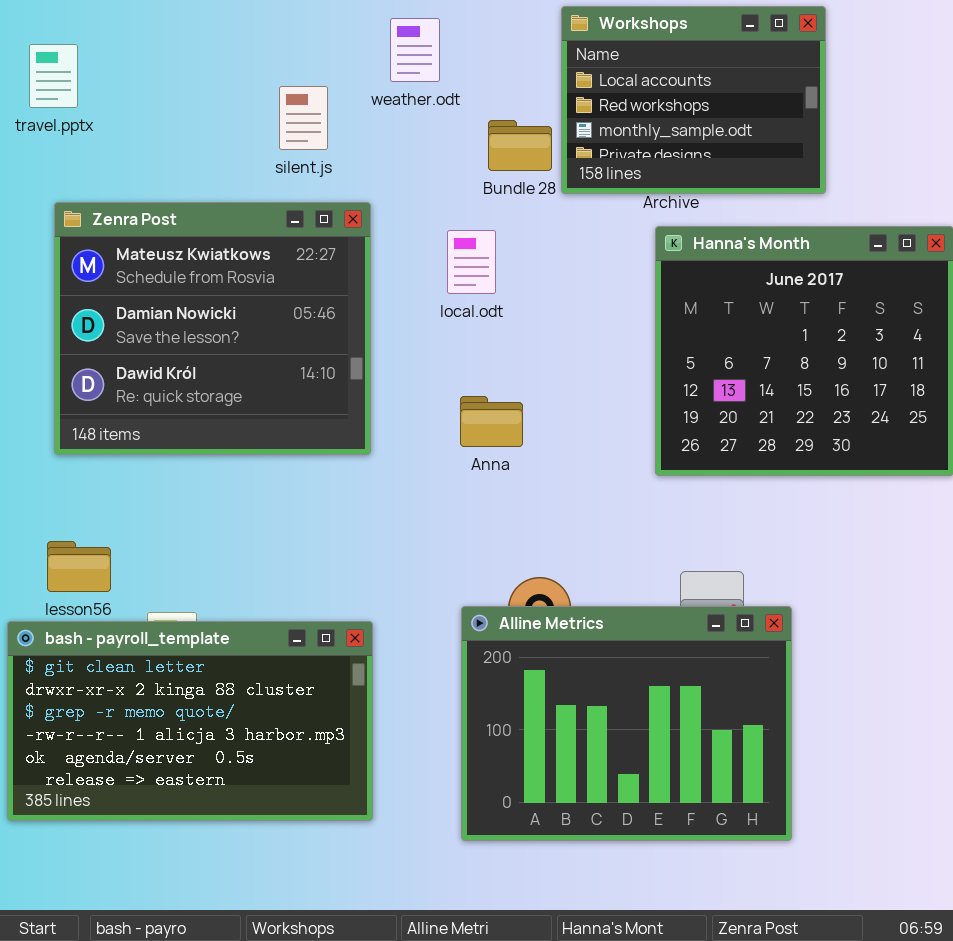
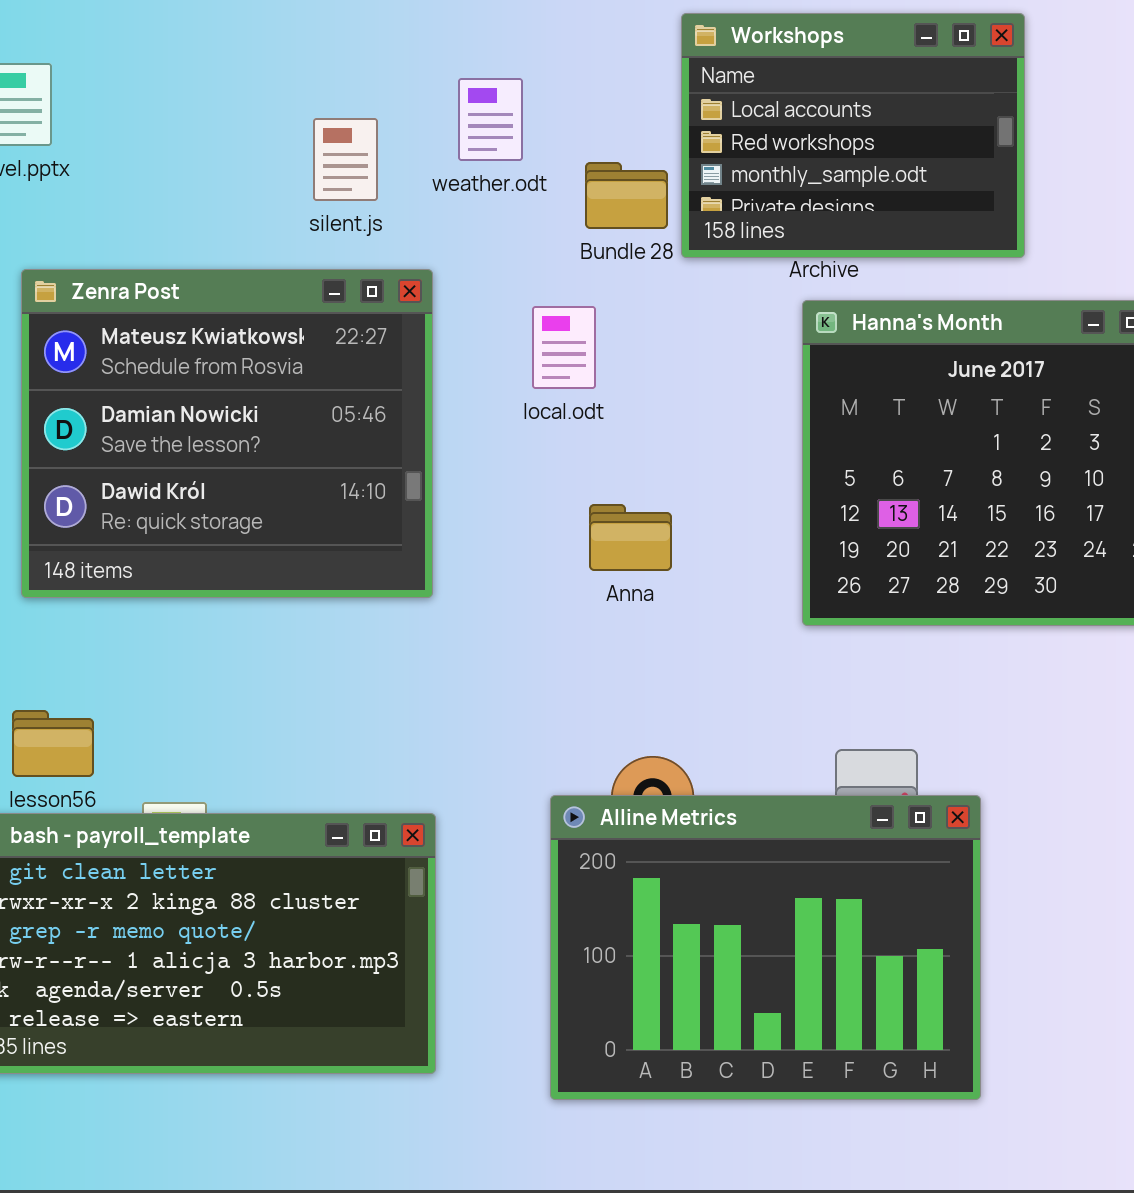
weather.odt: [390,18,440,82] -> [458,78,523,161], moved
Anna: [460,396,523,447] -> [589,504,672,571], moved

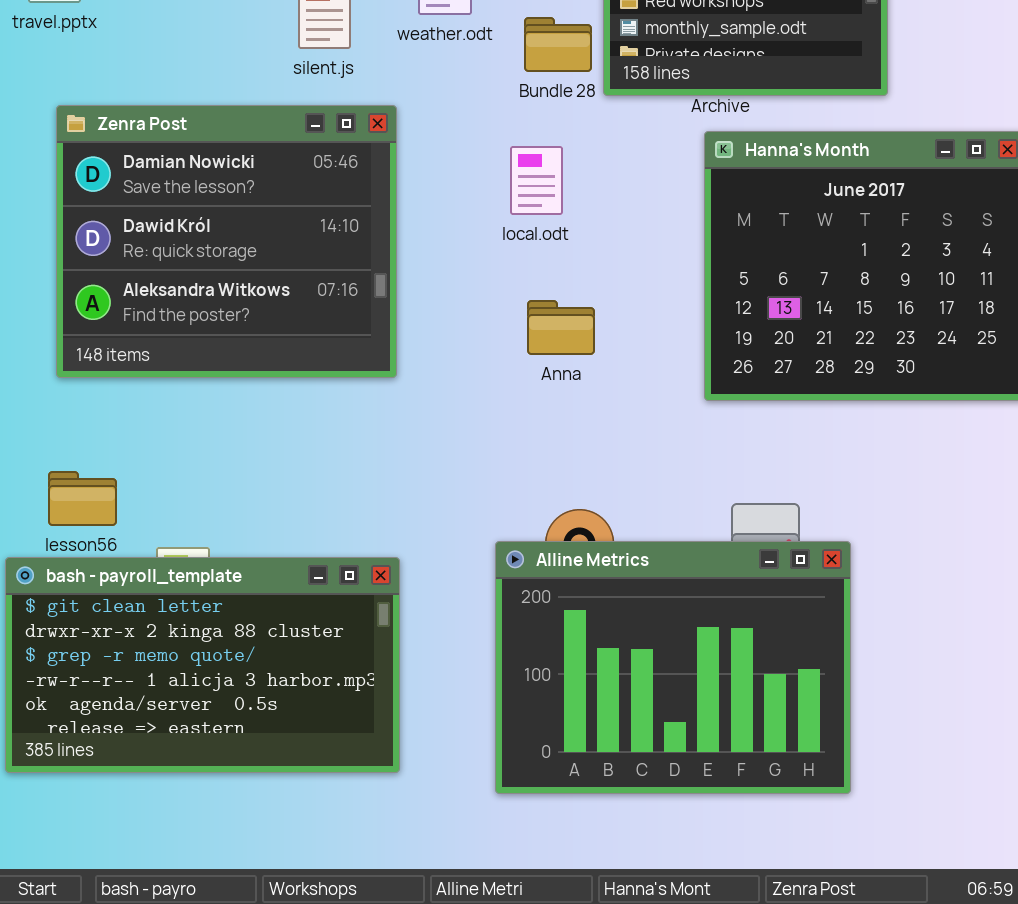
Zenra Post: [21,269,433,598] -> [56,105,397,378], scrolled down 1 row
local.odt: [532,306,596,389] -> [510,146,563,215], moved

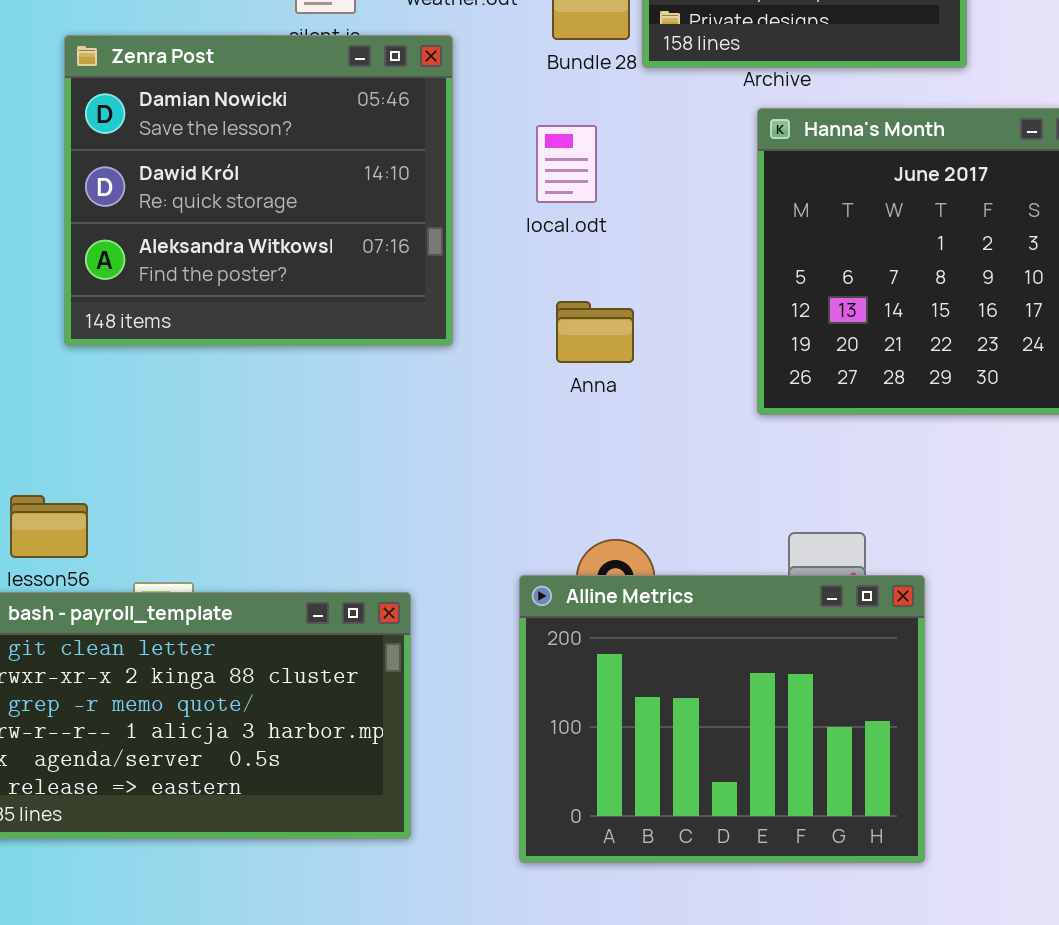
Zenra Post: [56,105,397,378] -> [64,35,453,346], moved

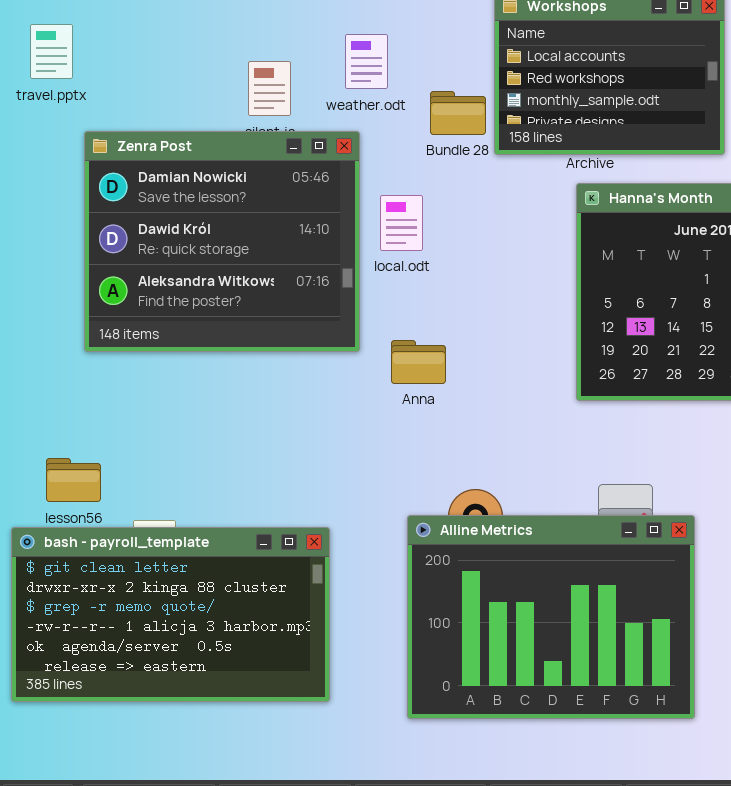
local.odt: [536,125,597,203] -> [380,195,423,251], moved
Anna: [556,301,634,363] -> [391,340,446,384], moved

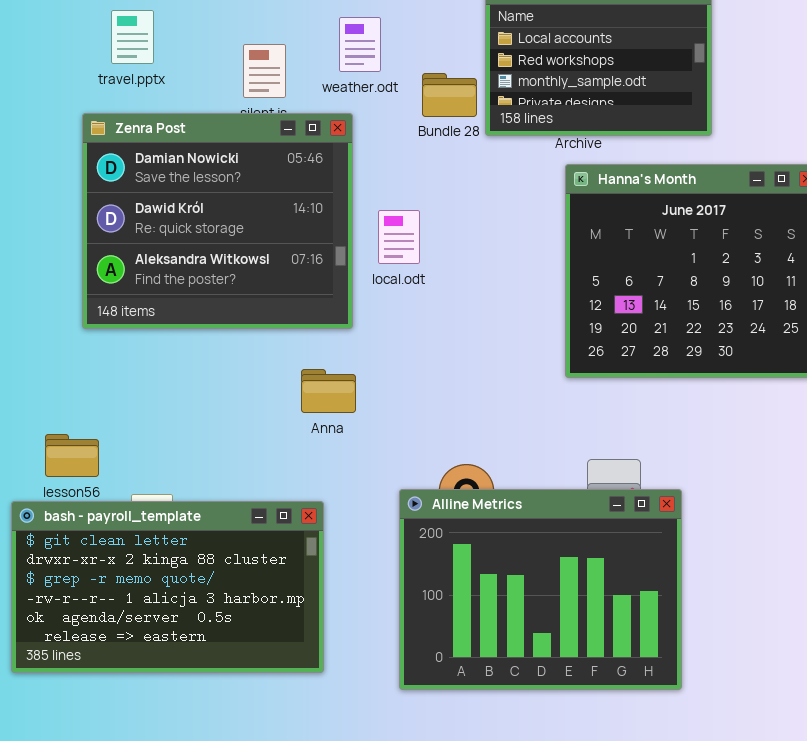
travel.pptx: [30,24,73,79] -> [111,10,154,64], moved
local.odt: [380,195,423,251] -> [378,210,420,264], moved
Anna: [391,340,446,384] -> [301,369,356,413], moved

